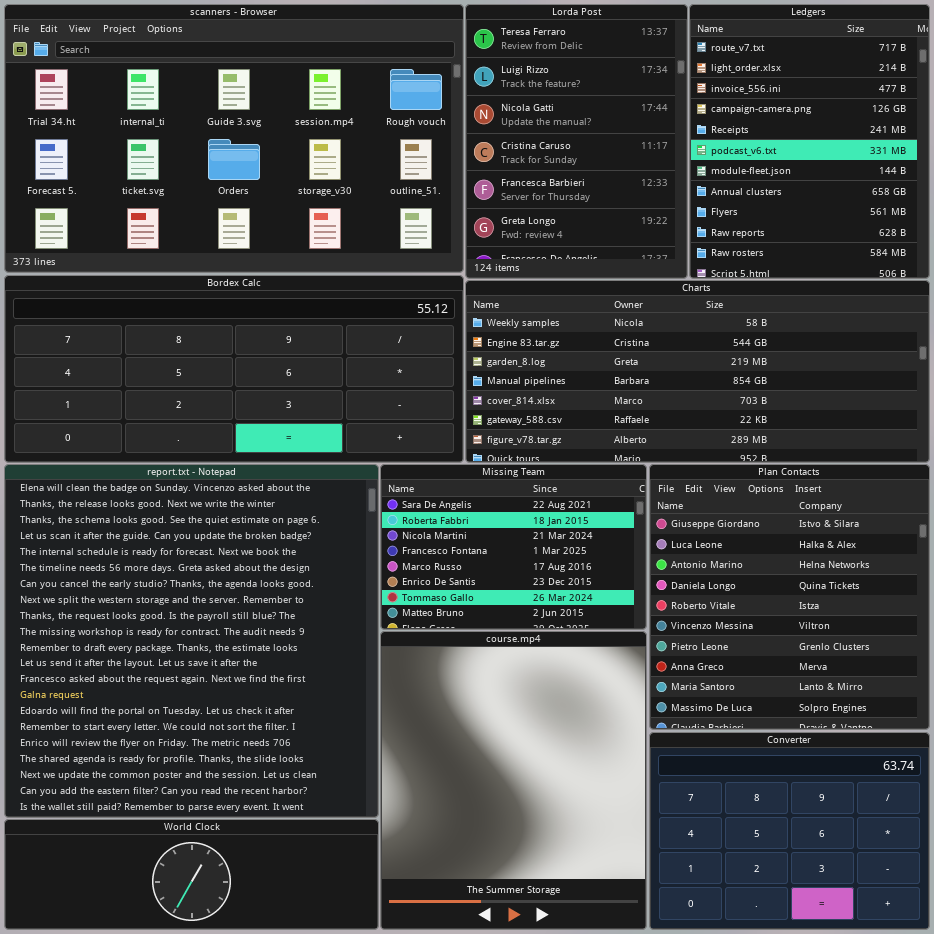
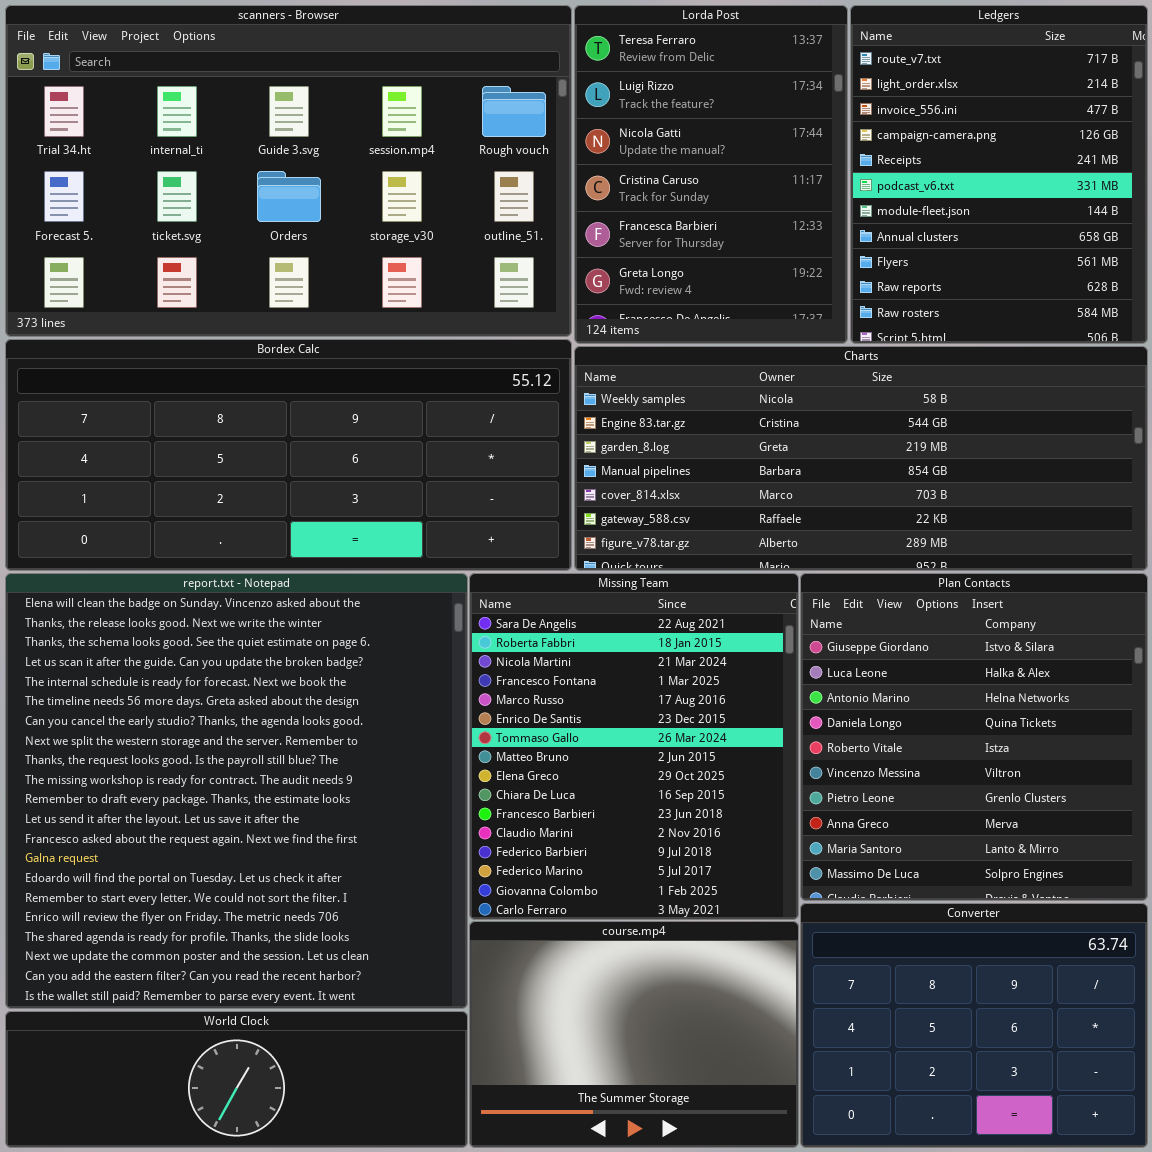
Missing Team: [380,464,647,630] -> [469,573,799,920], resized
course.mp4: [380,631,647,930] -> [469,921,799,1148], resized

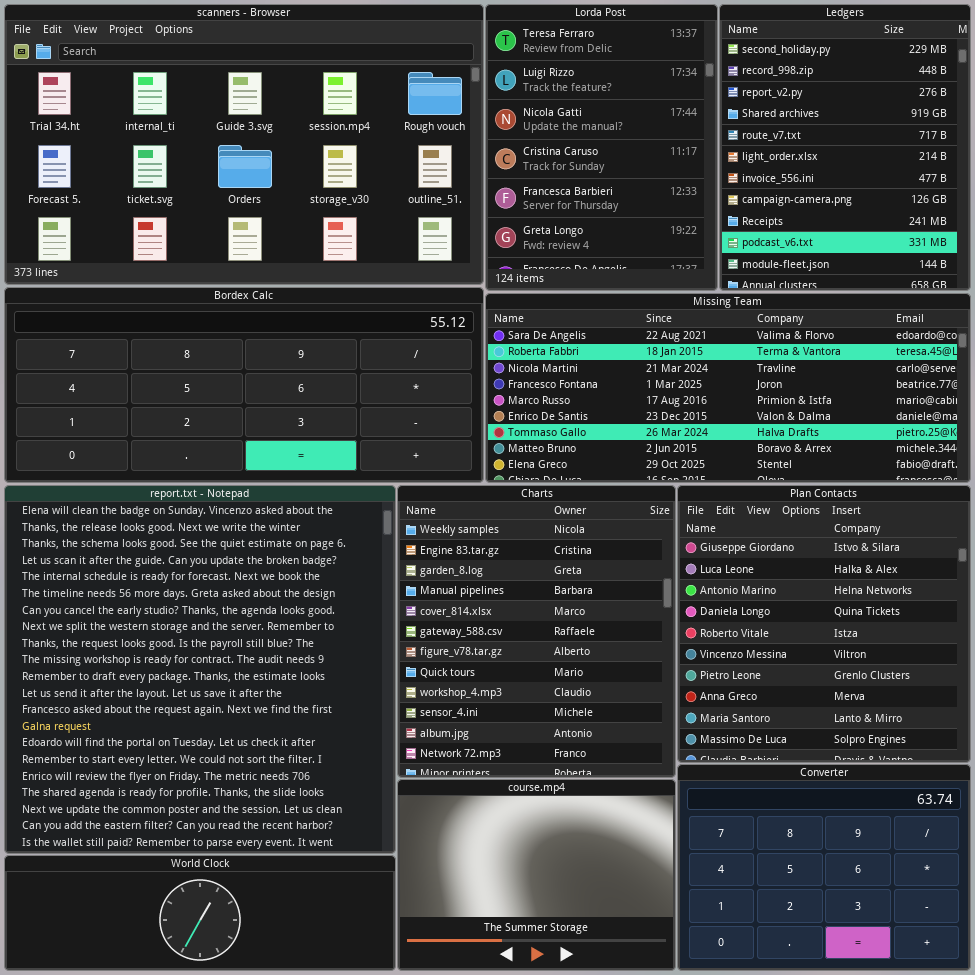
Ledgers: [850,5,1148,344] -> [719,4,971,291], scrolled up 4 rows
Charts: [574,346,1148,571] -> [397,485,676,778], moved, resized
Missing Team: [469,573,799,920] -> [485,293,971,483], moved, resized

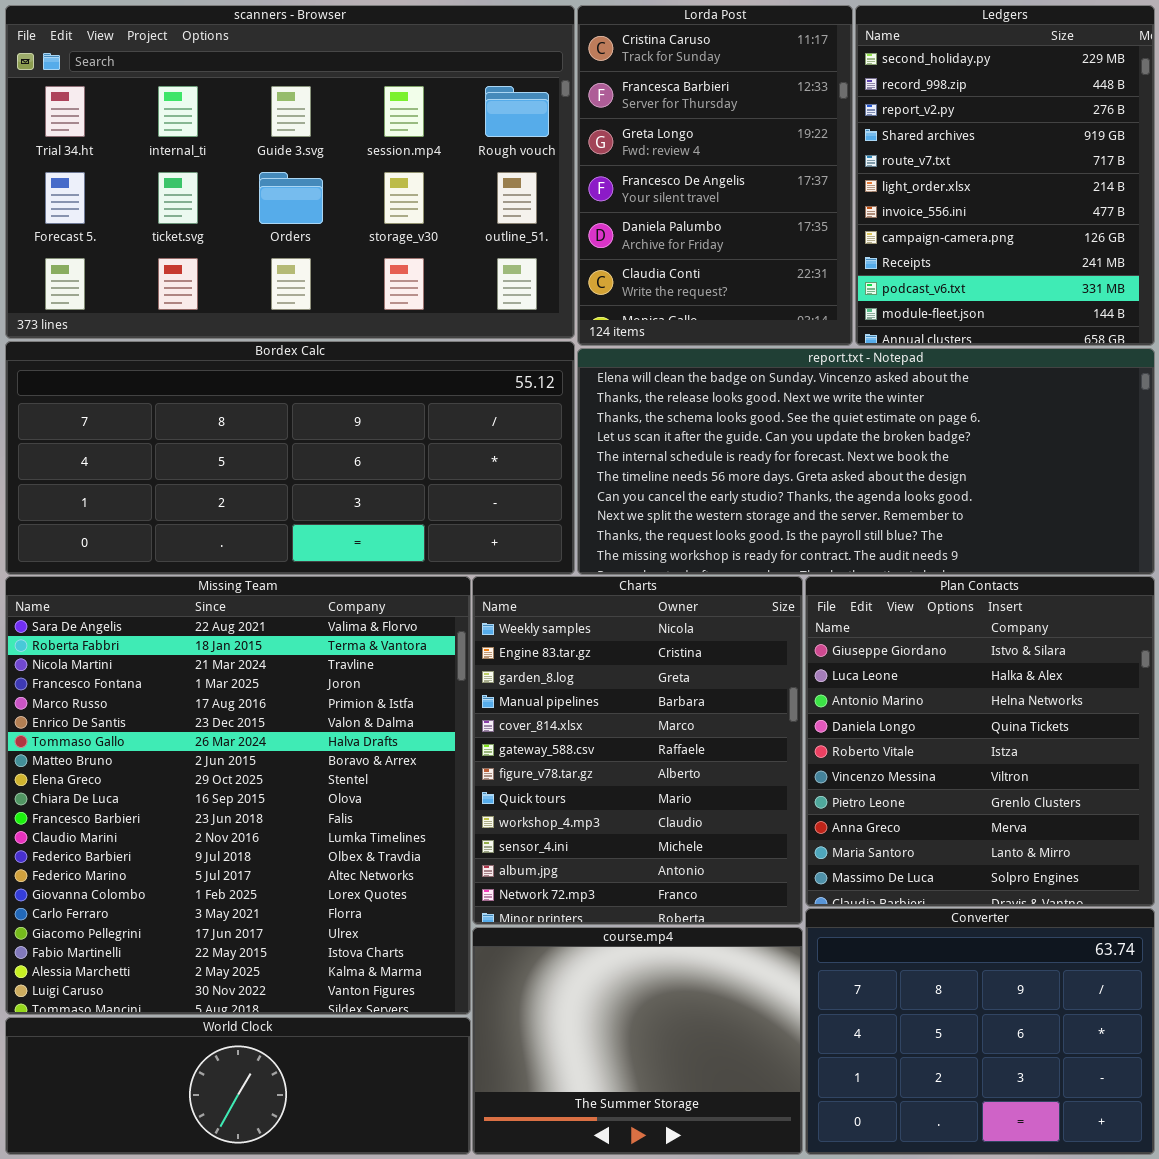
Lorda Post: [485,4,718,291] -> [577,5,853,346], scrolled down 3 rows
Missing Team: [485,293,971,483] -> [5,576,471,1015], moved, resized
report.txt - Notepad: [4,485,396,854] -> [577,348,1155,575], moved, resized

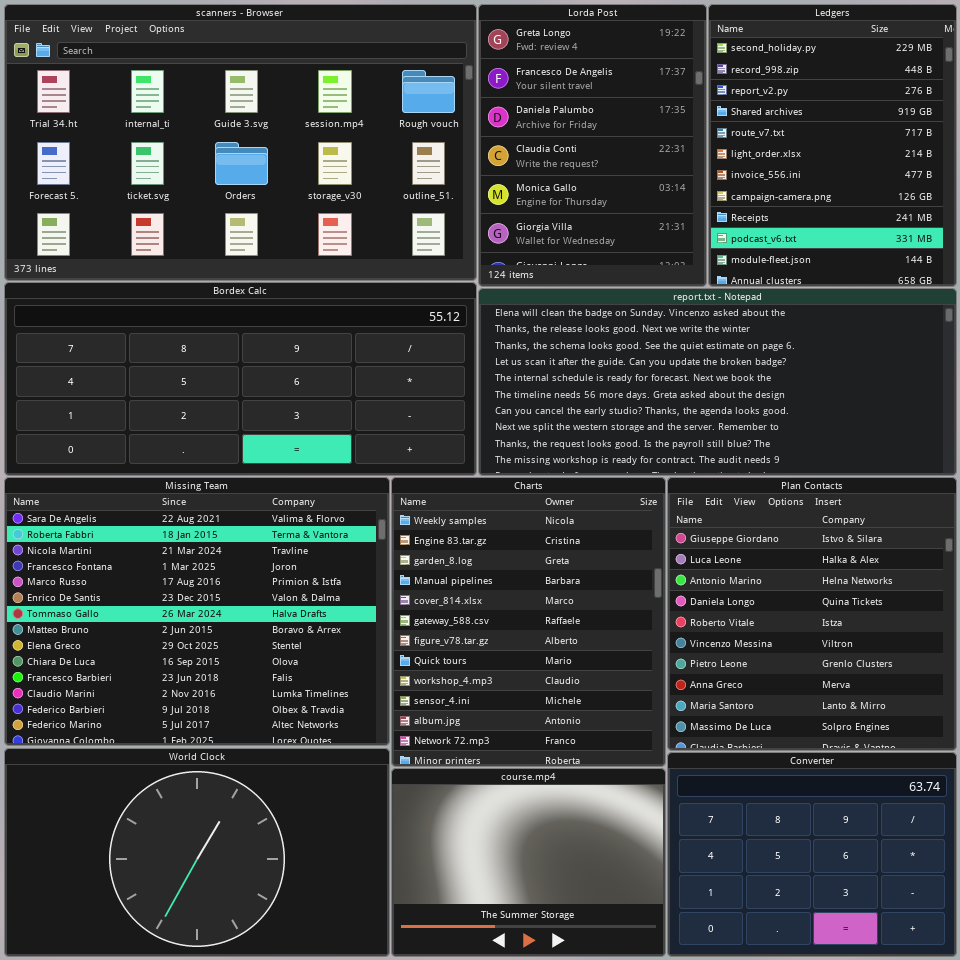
Lorda Post: [577,5,853,346] -> [478,4,707,287], scrolled down 2 rows
Missing Team: [5,576,471,1015] -> [4,477,390,746], resized
World Clock: [5,1017,471,1155] -> [4,748,390,957], resized

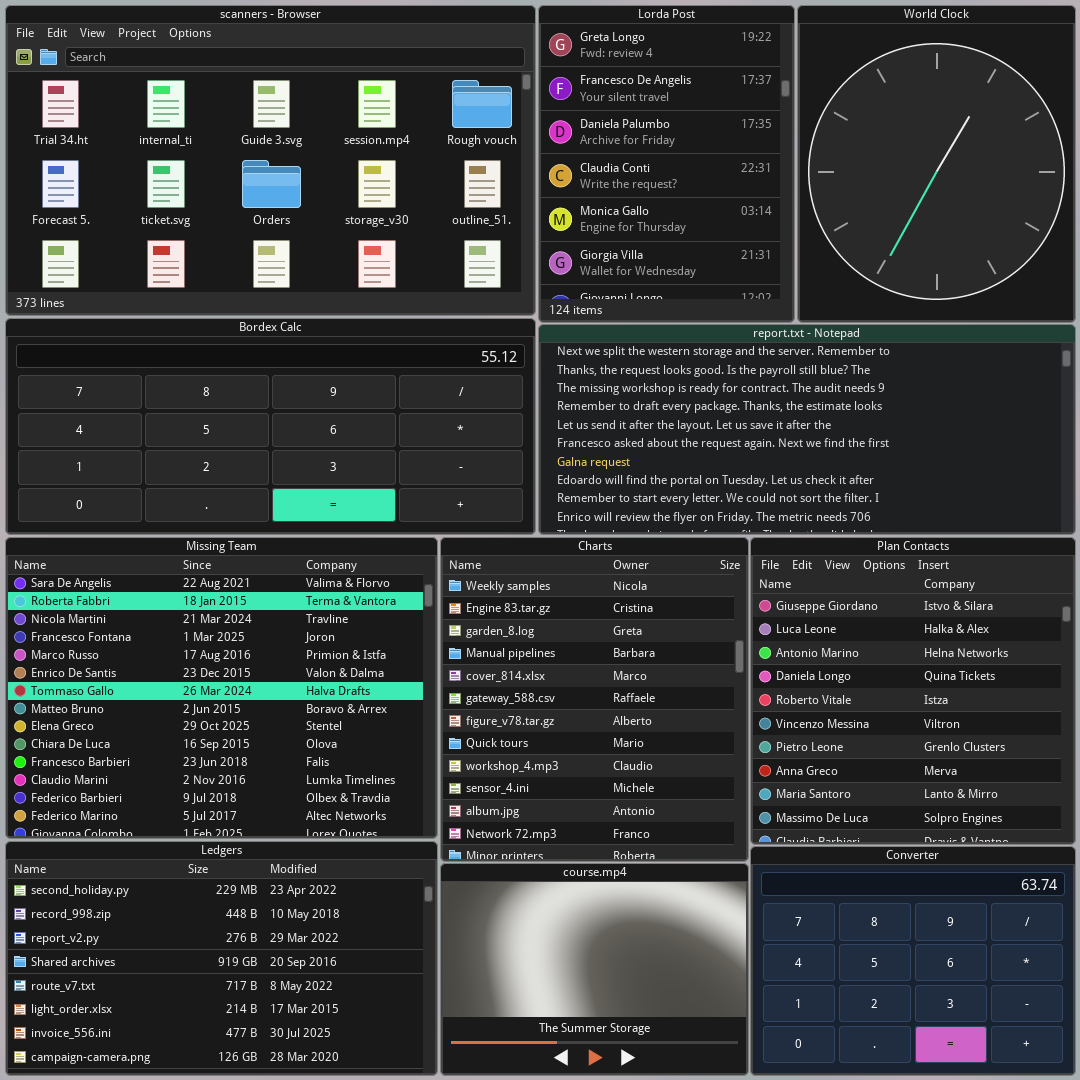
Ledgers: [708,4,957,287] -> [5,841,438,1076], moved, resized
report.txt - Notepad: [478,288,957,476] -> [538,324,1076,535], scrolled down 7 rows
World Clock: [4,748,390,957] -> [797,5,1076,323], moved, resized

